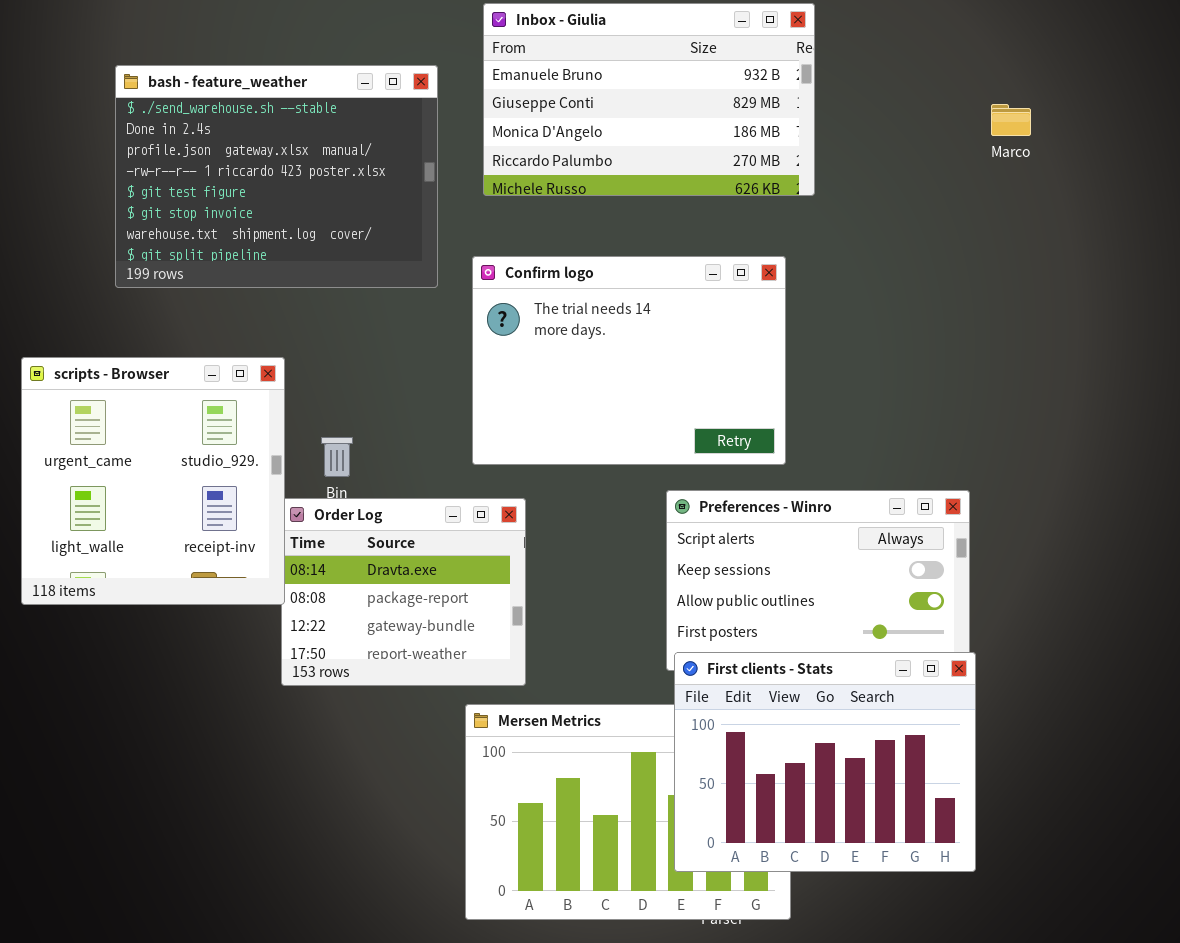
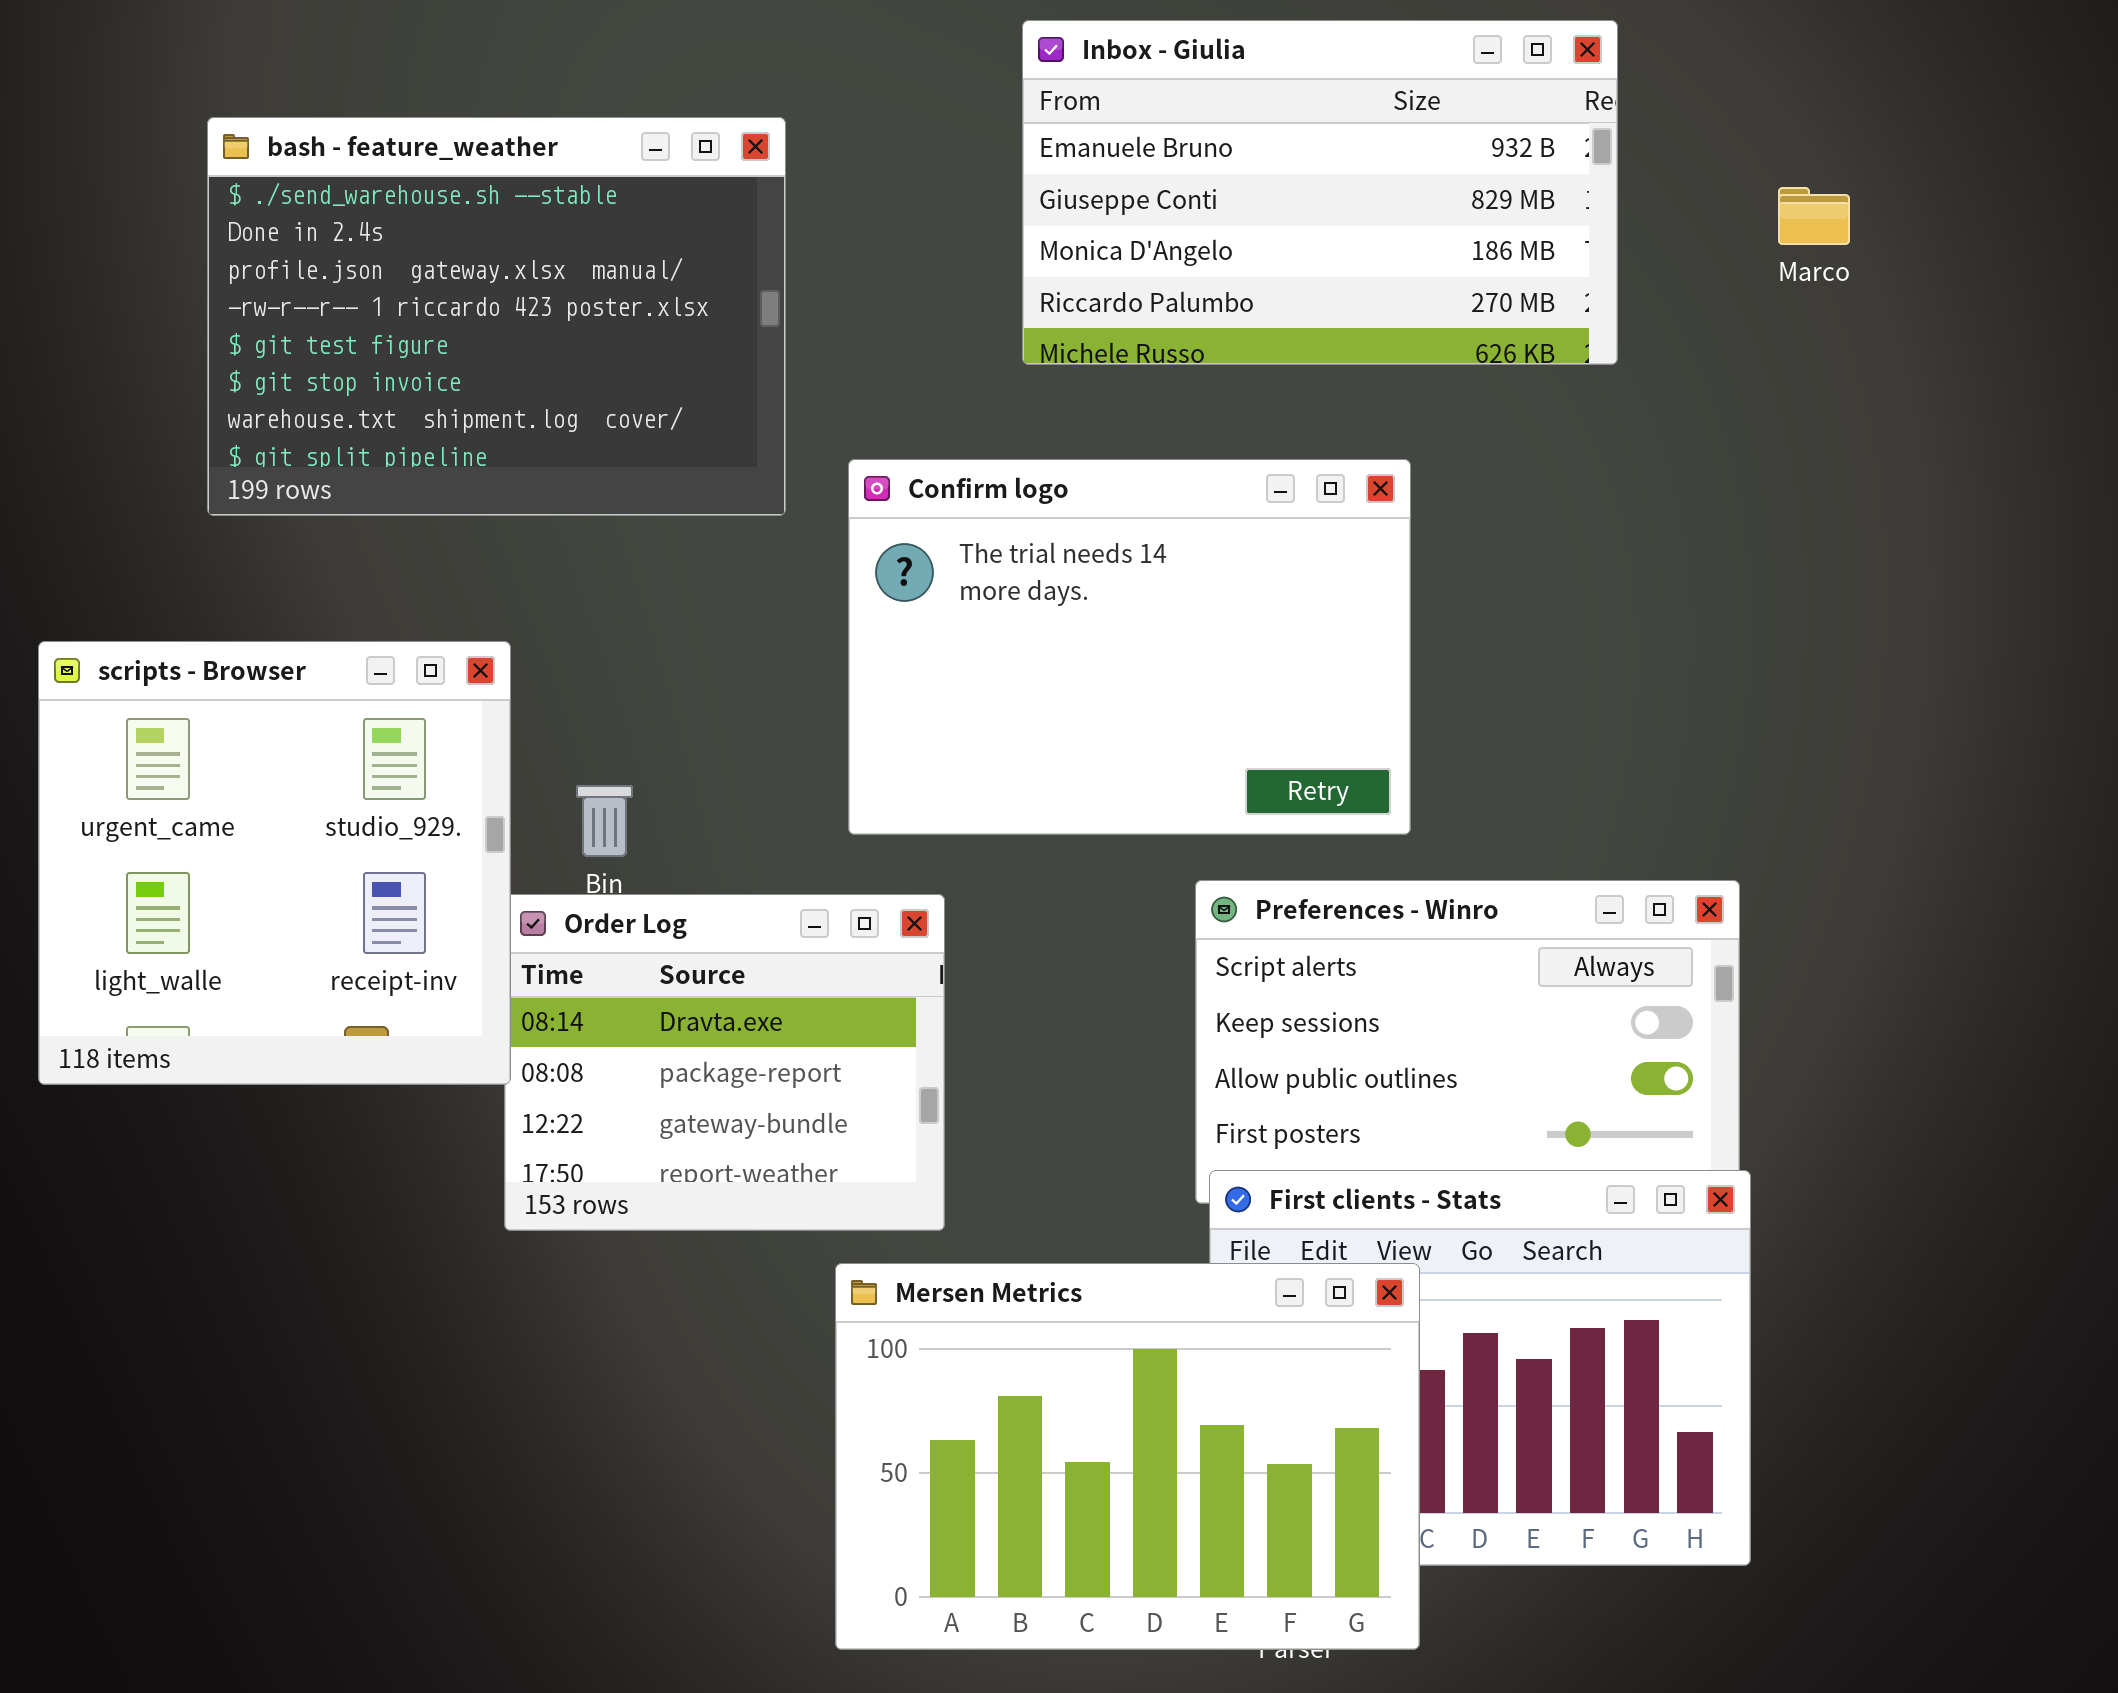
Inbox - Giulia: [483,3,815,196] -> [1022,20,1618,365], moved
Mersen Metrics: [465,704,791,920] -> [835,1263,1420,1650], raised

